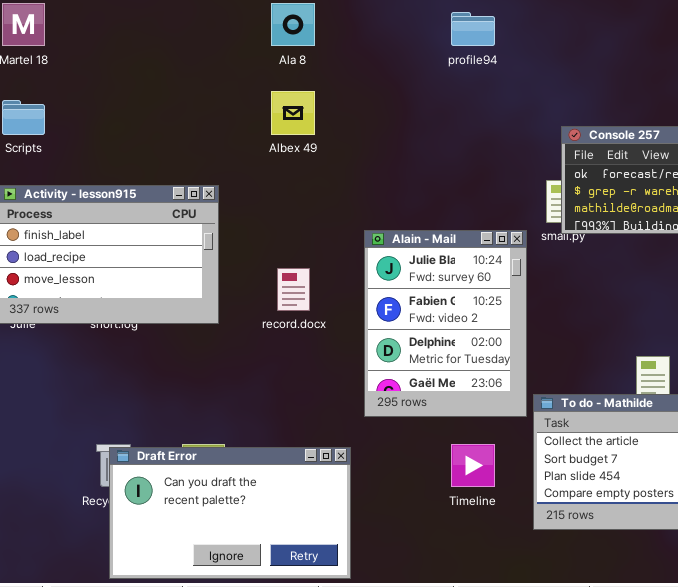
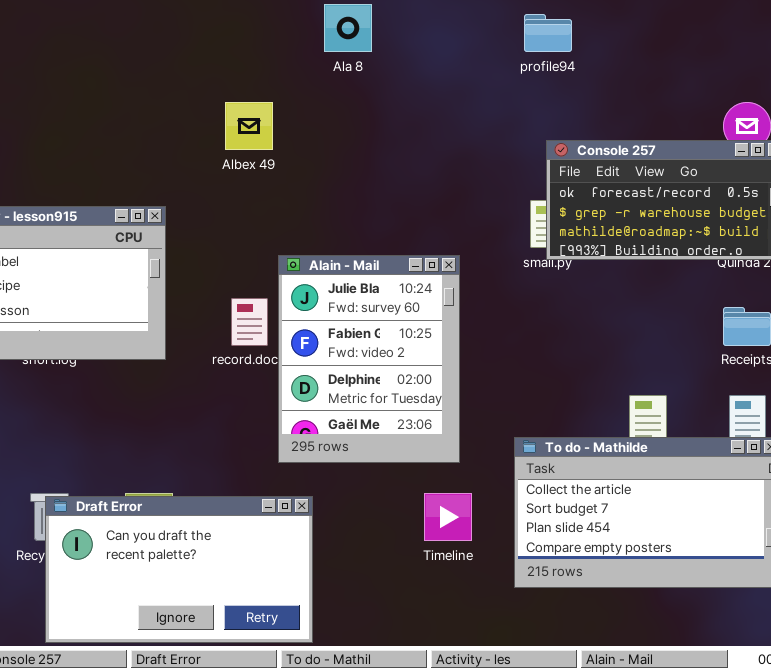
Ala 8: [271,3,315,46] -> [324,4,372,52], moved
profile94: [451,12,495,46] -> [524,14,572,52], moved
Alain - Mail: [364,230,527,417] -> [278,255,460,463], moved

